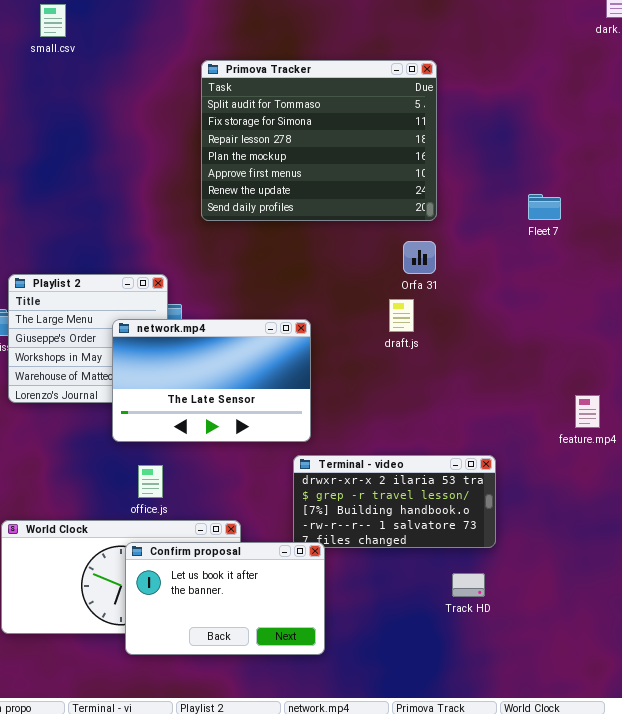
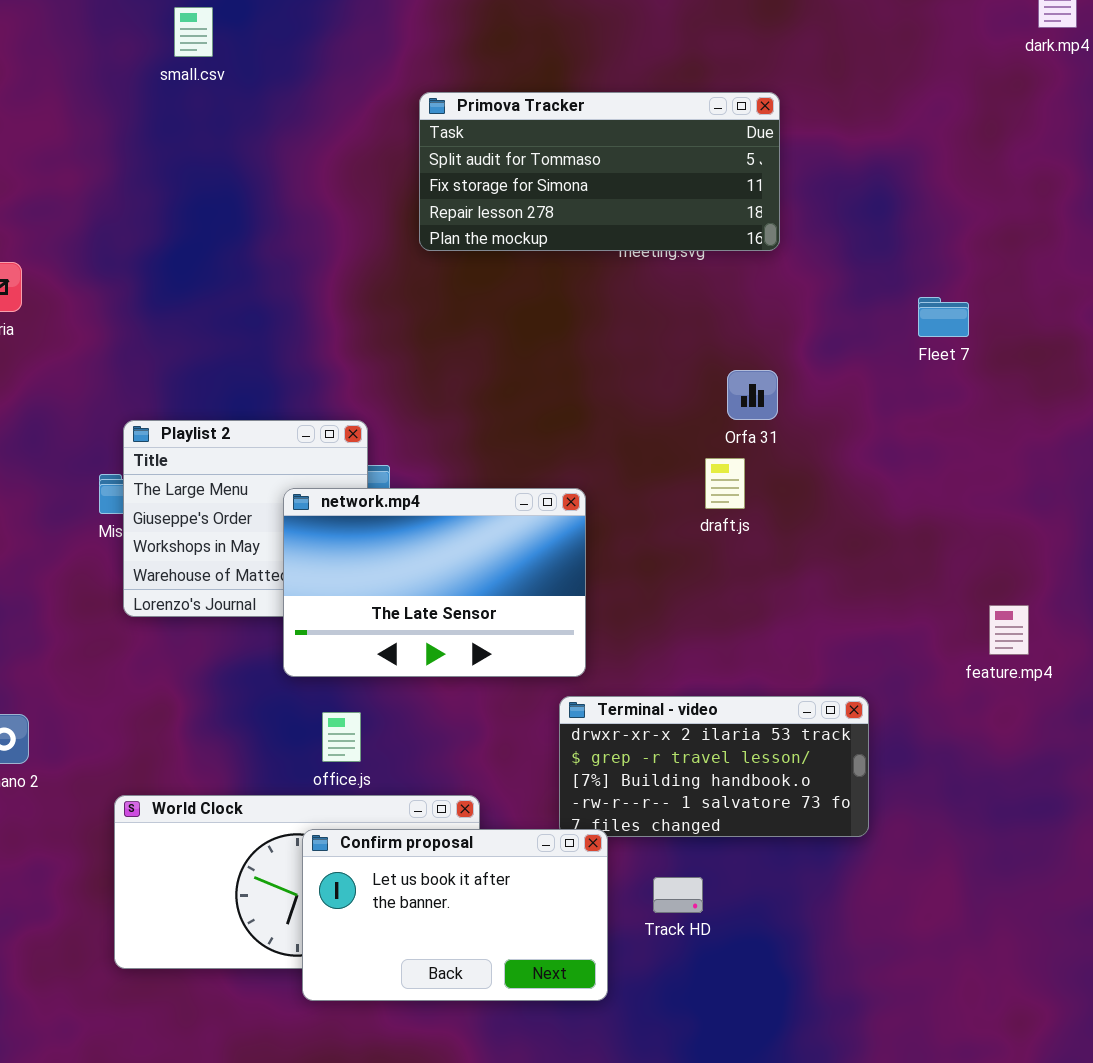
Primova Tracker: [201,60,437,221] -> [419,92,780,251], resized
Track HD: [452,573,485,597] -> [653,877,703,913], moved

